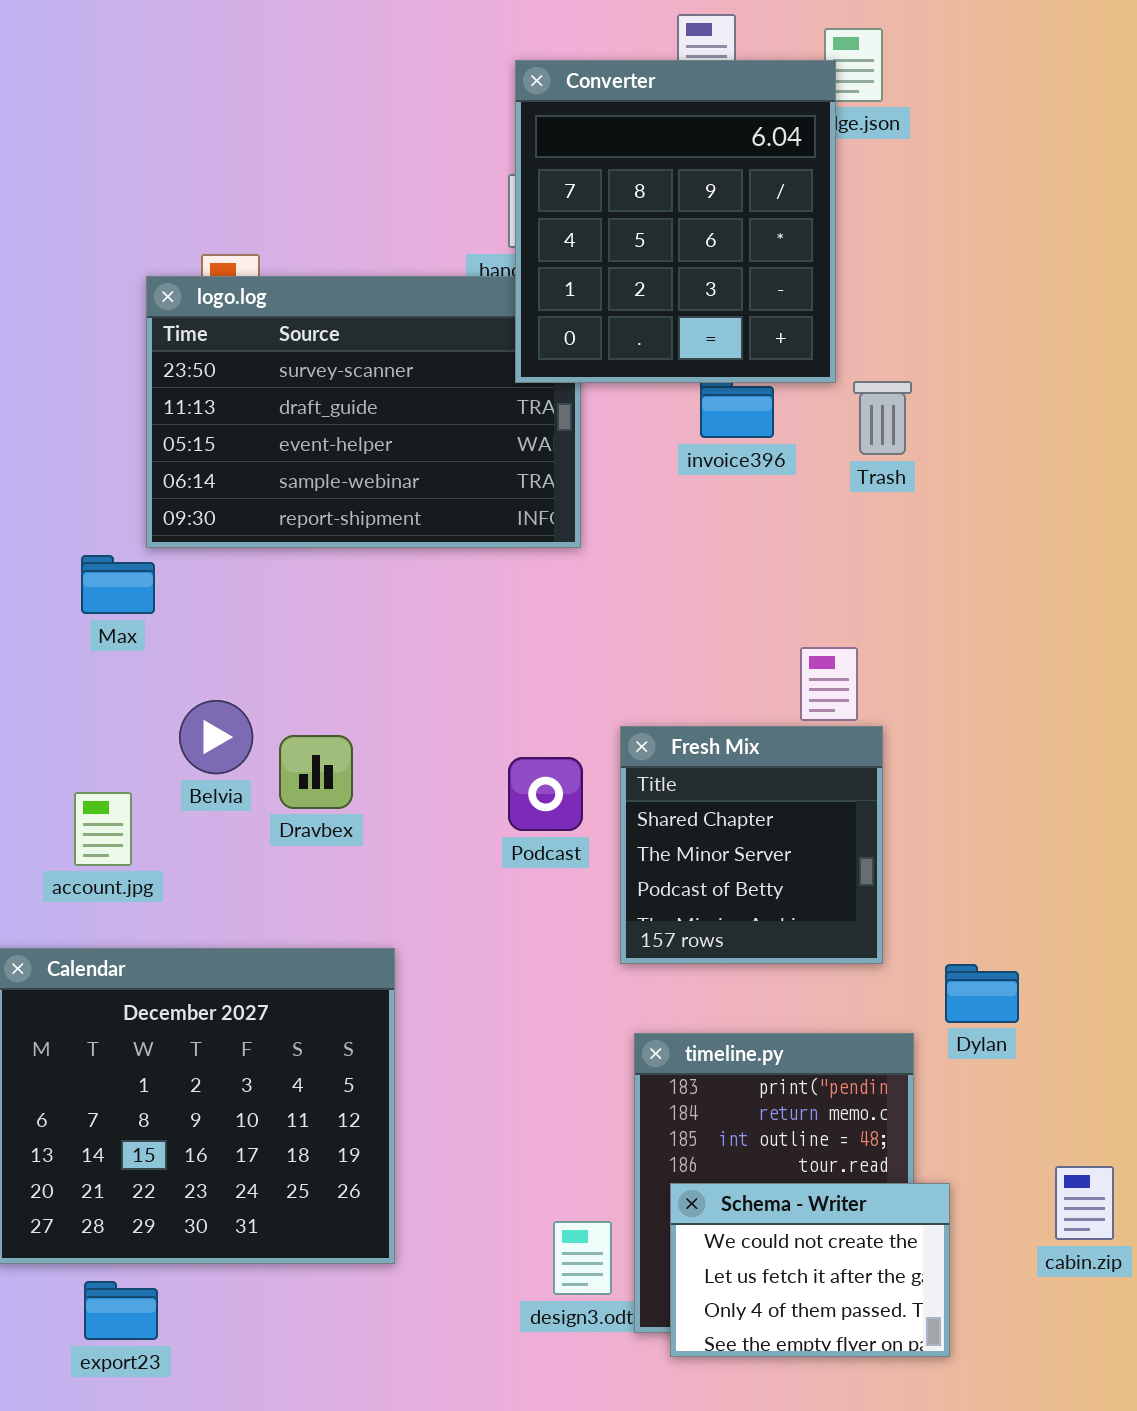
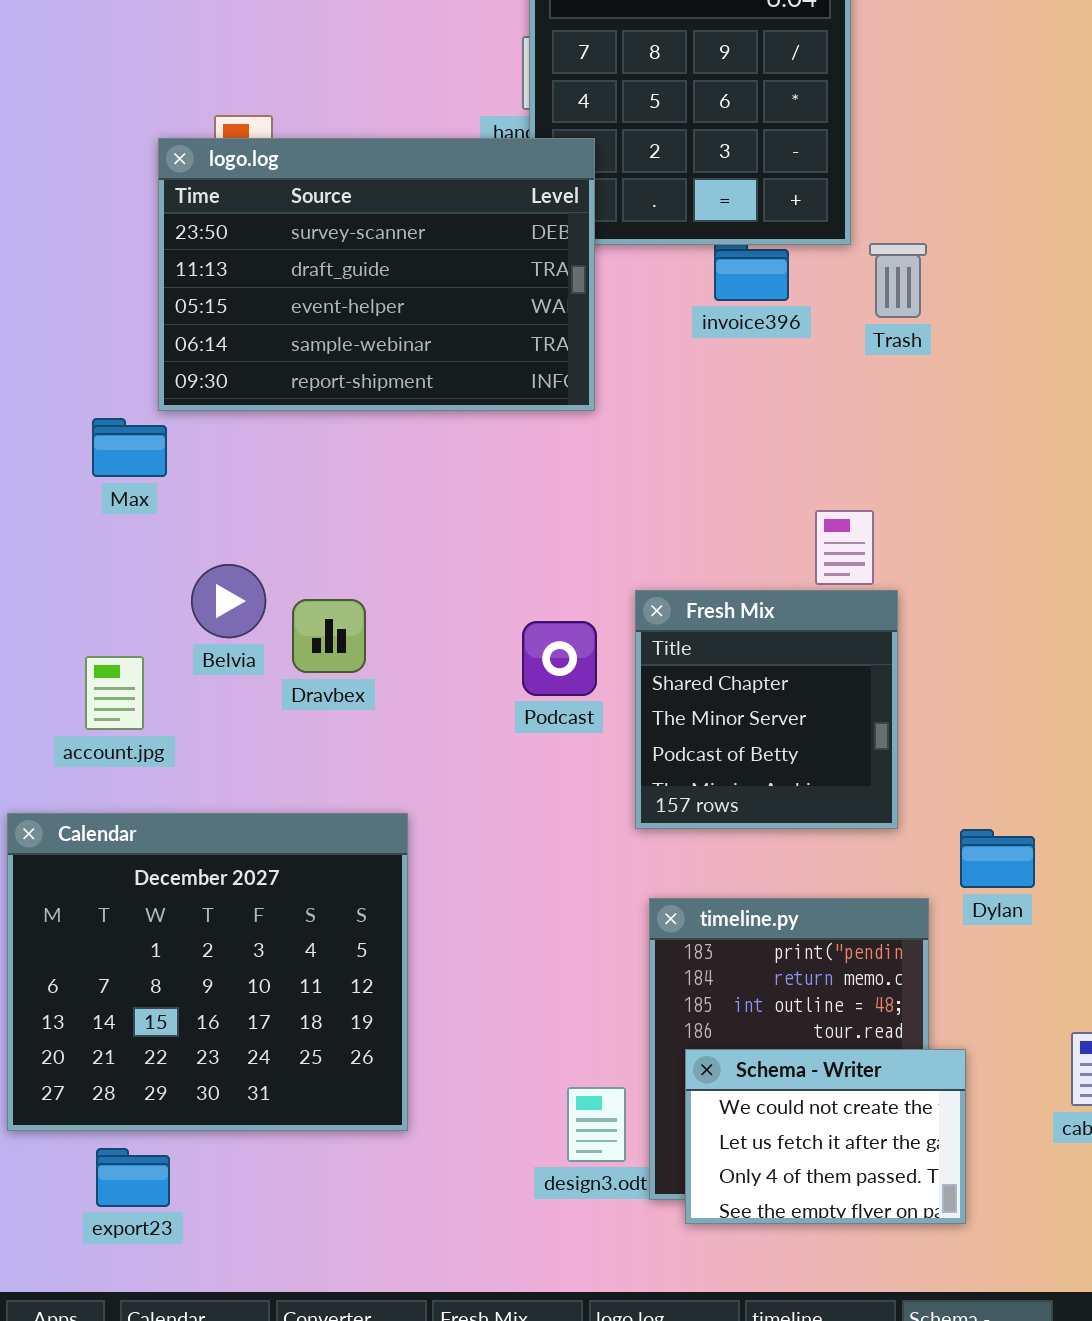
logo.log: [146,276,581,548] -> [158,138,595,411], raised

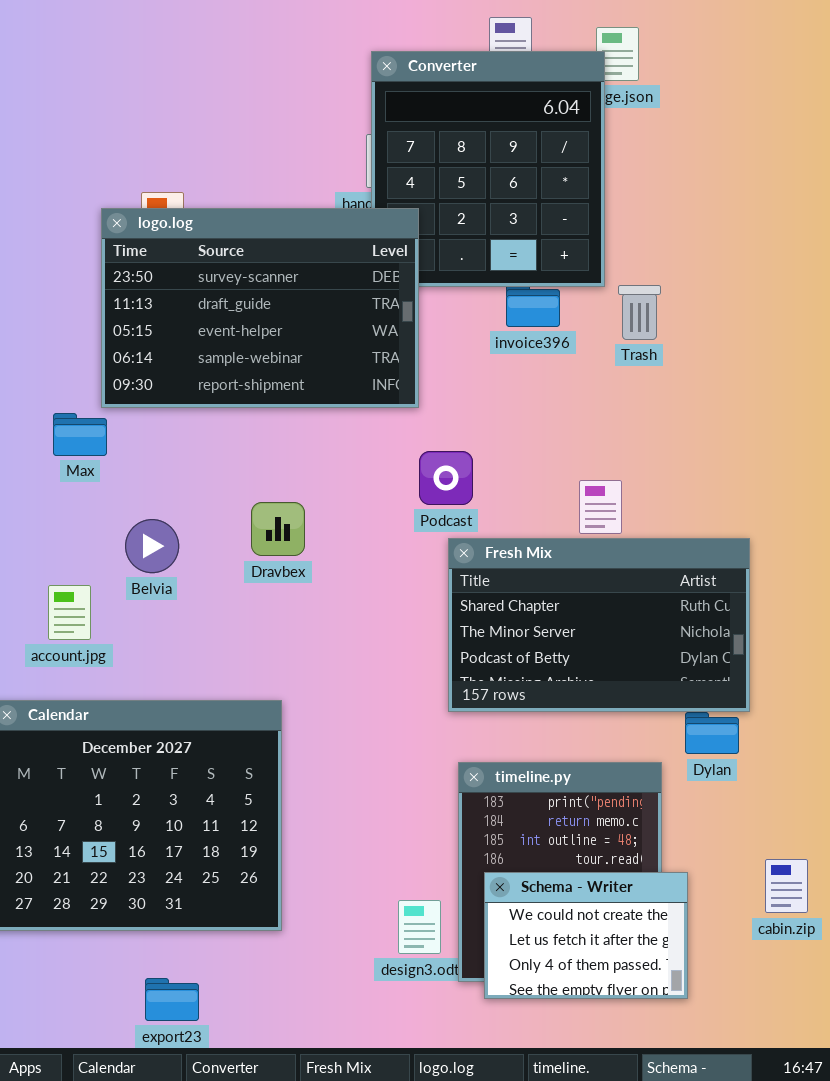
Fresh Mix: [635,590,898,829] -> [448,538,750,712], resized
Dravbex: [292,599,366,673] -> [251,502,305,556], moved
Podcast: [522,621,597,696] -> [419,451,473,505], moved
export23: [96,1148,170,1207] -> [145,978,199,1021], moved

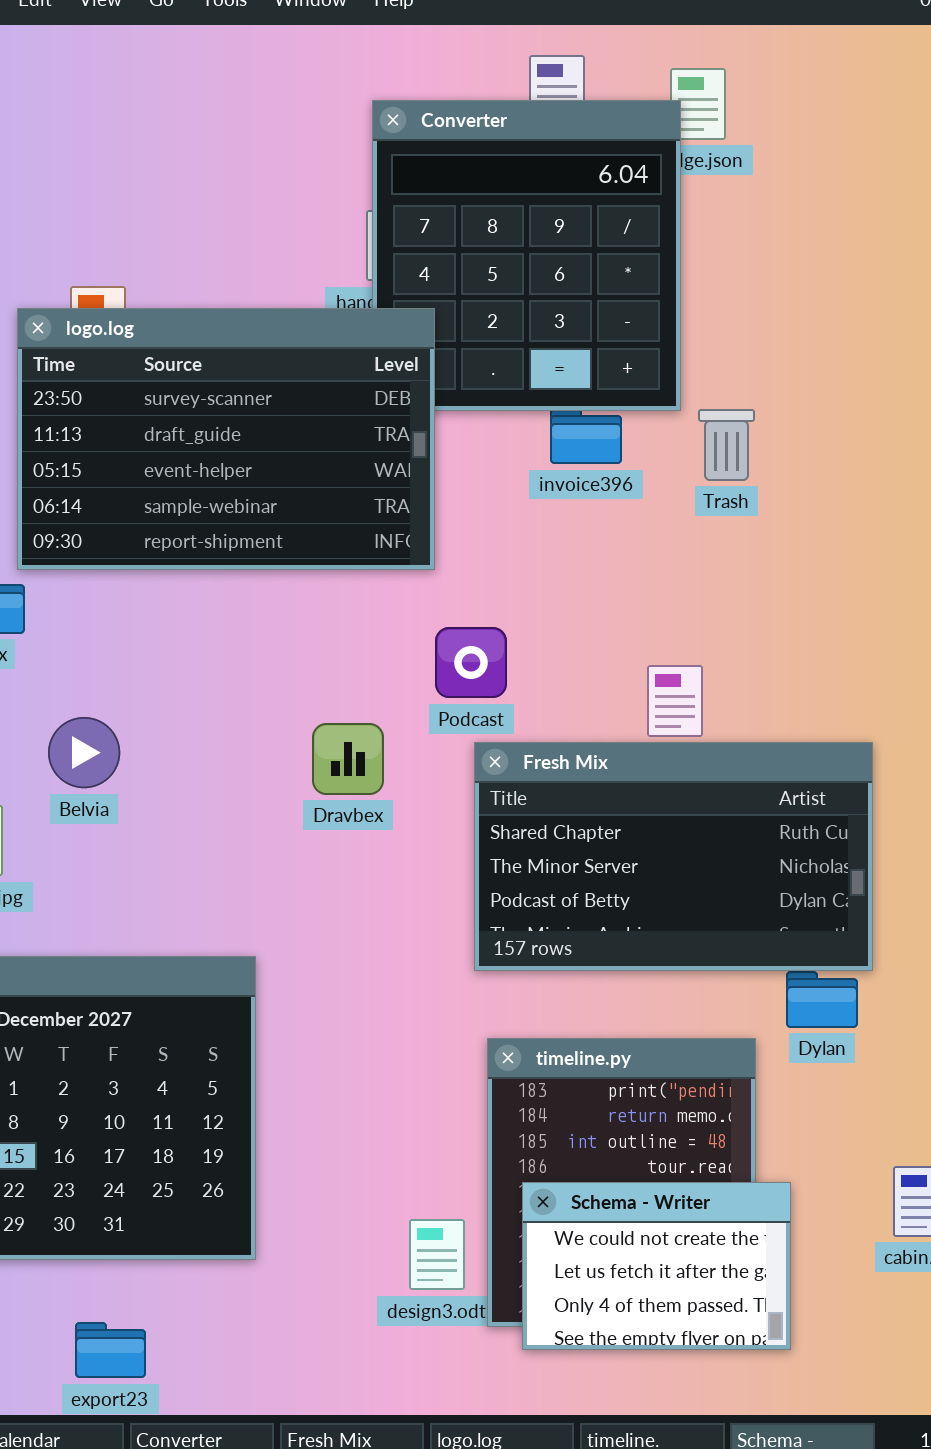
Dravbex: [251,502,305,556] -> [312,723,384,795], moved

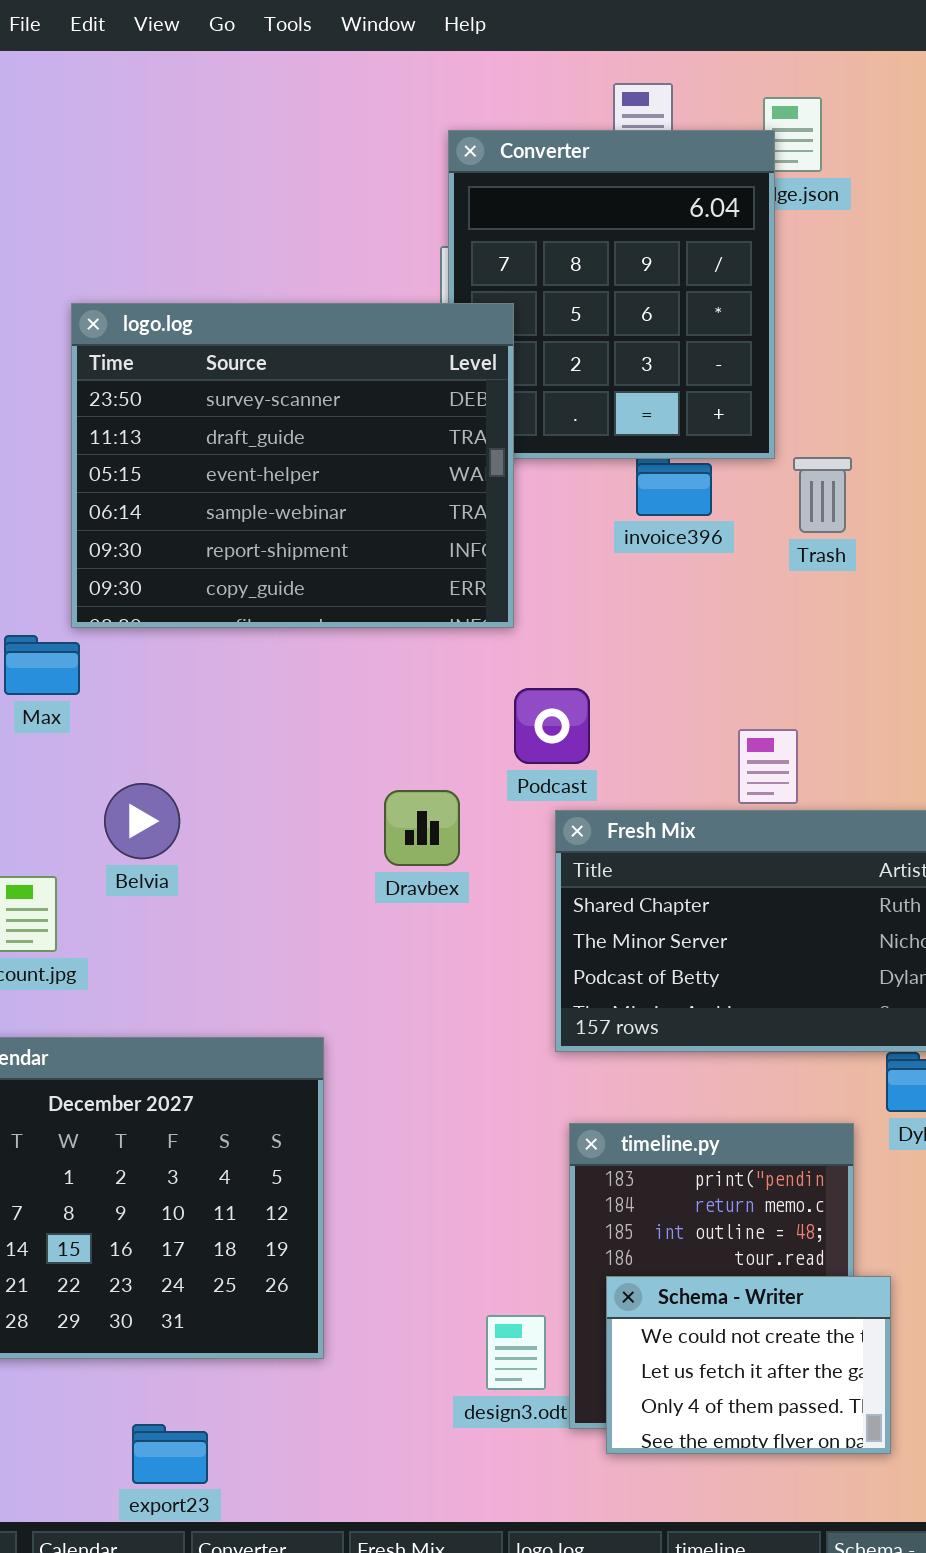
logo.log: [17,308,435,570] -> [71,303,514,628], resized

